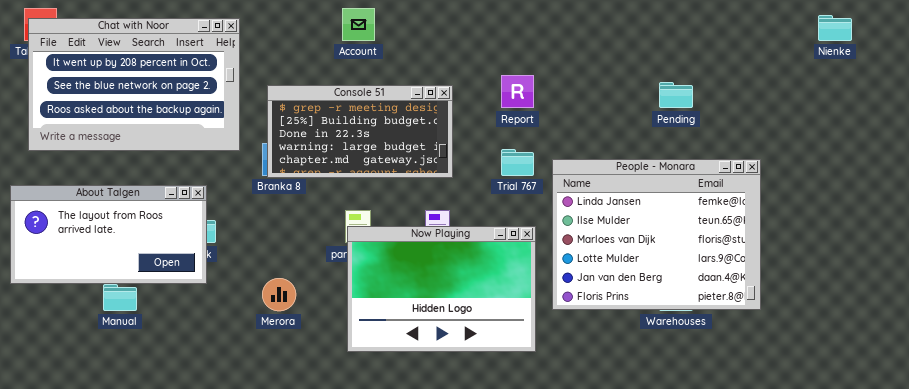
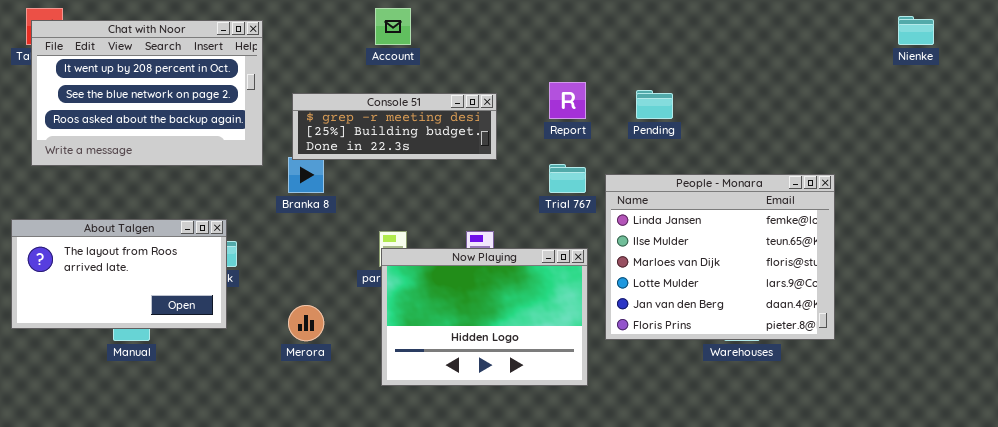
Pending: [659,82,693,108] -> [636,90,673,119], moved
Console 51: [267,85,453,178] -> [292,93,497,160], resized
About Talgen: [10,185,207,284] -> [11,219,227,329], moved

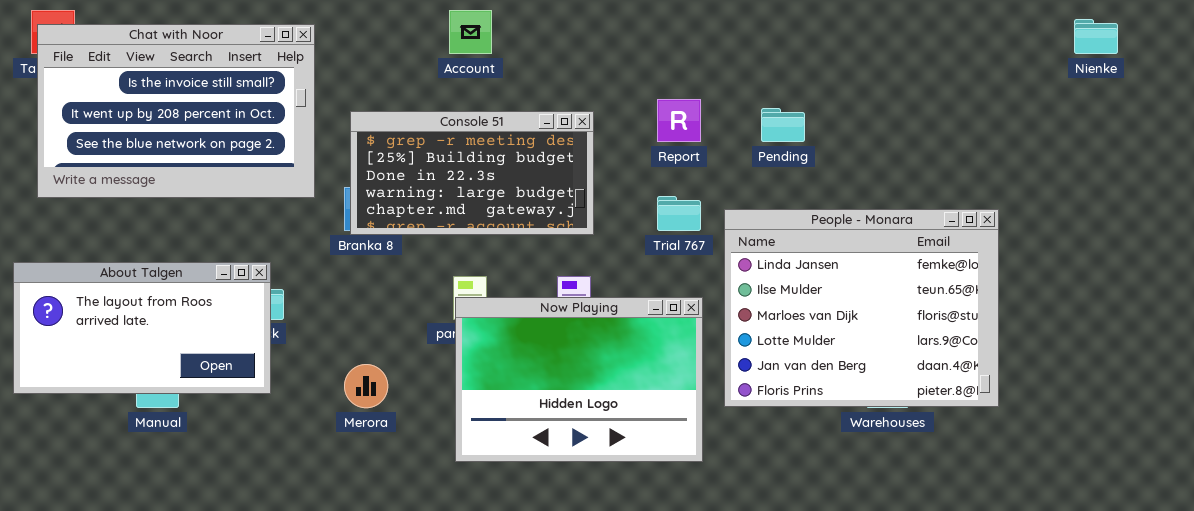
Chat with Noor: [31,20,263,166] -> [37,24,315,198], scrolled up 1 row
Console 51: [292,93,497,160] -> [350,111,594,235], resized

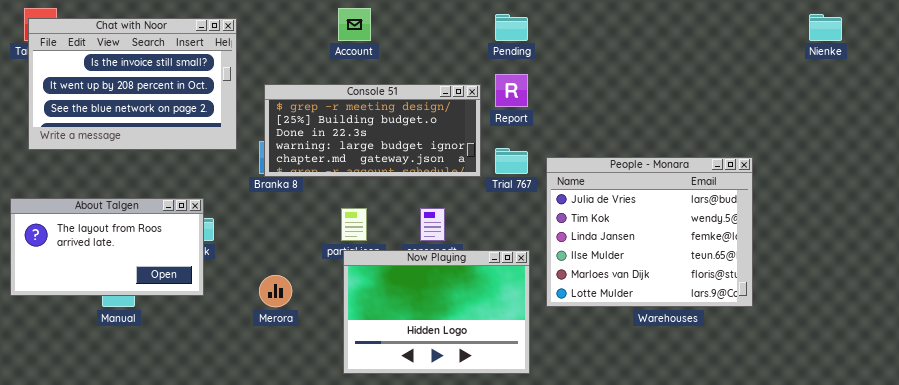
Pending: [761,108,805,142] -> [495,14,528,41], moved
Console 51: [350,111,594,235] -> [264,84,481,177], resized
People - Monara: [724,209,999,407] -> [546,157,753,307], scrolled up 2 rows
Now Playing: [455,297,703,462] -> [343,250,530,374], moved

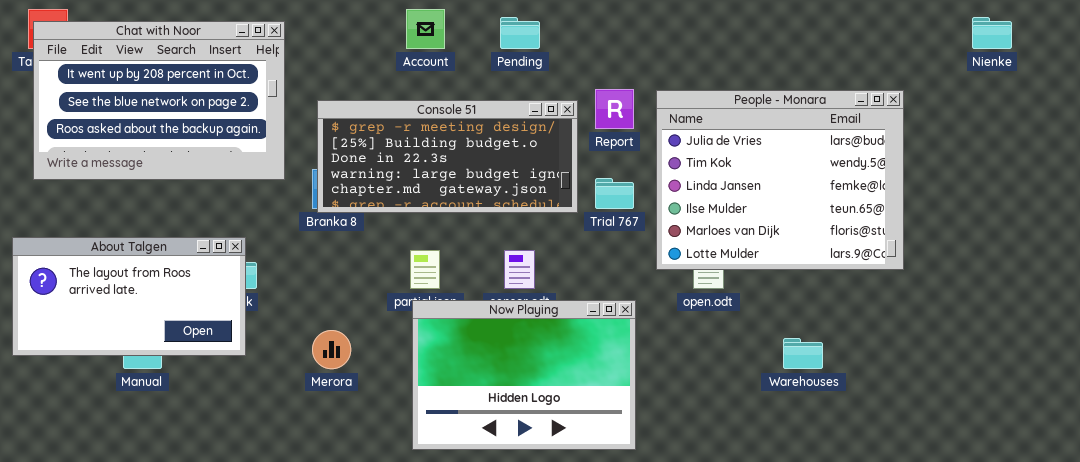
Pending: [495,14,528,41] -> [500,17,540,49], moved
Chat with Noor: [28,18,237,150] -> [33,21,285,180], scrolled down 1 row
People - Monara: [546,157,753,307] -> [656,90,904,270], moved

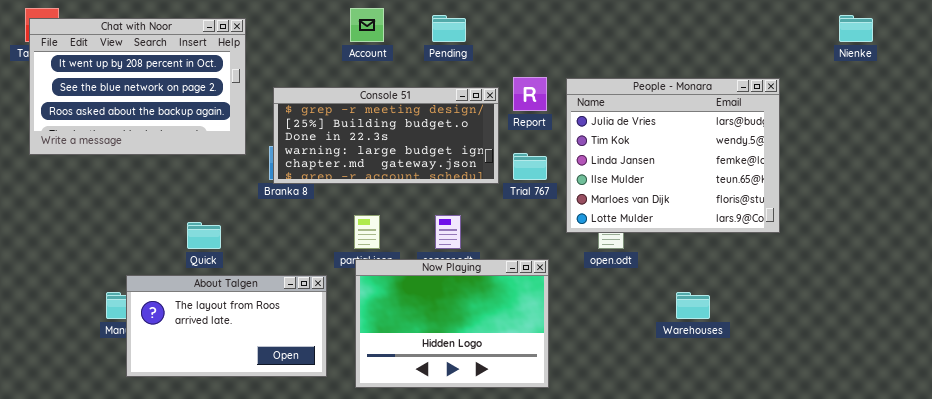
About Talgen: [12,237,246,356] -> [126,275,327,377], moved

